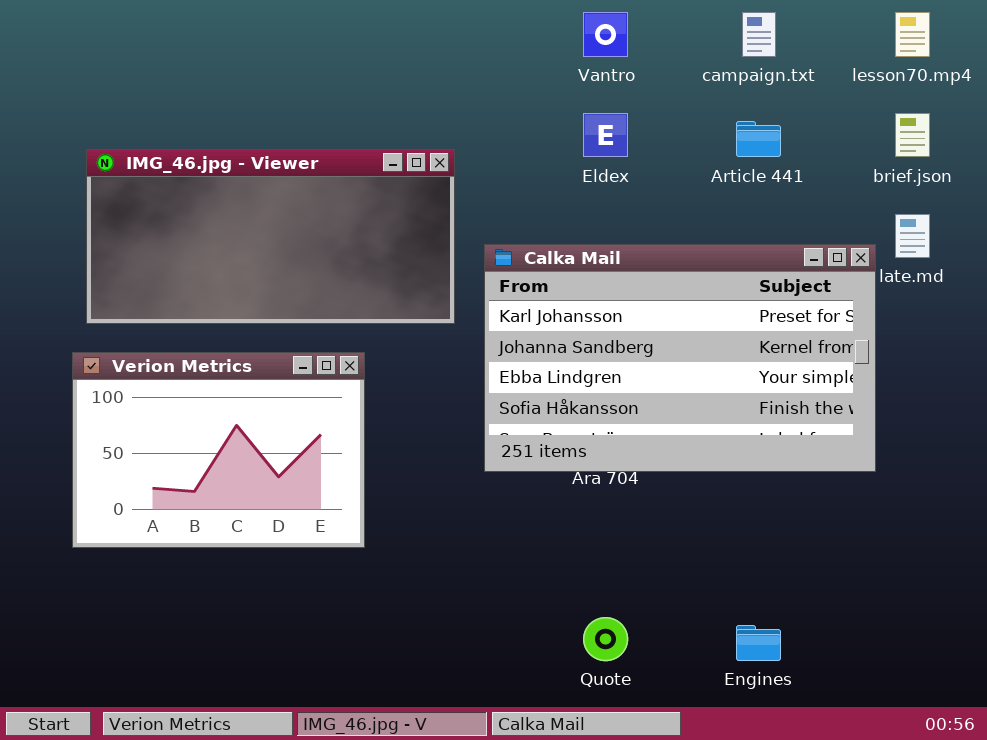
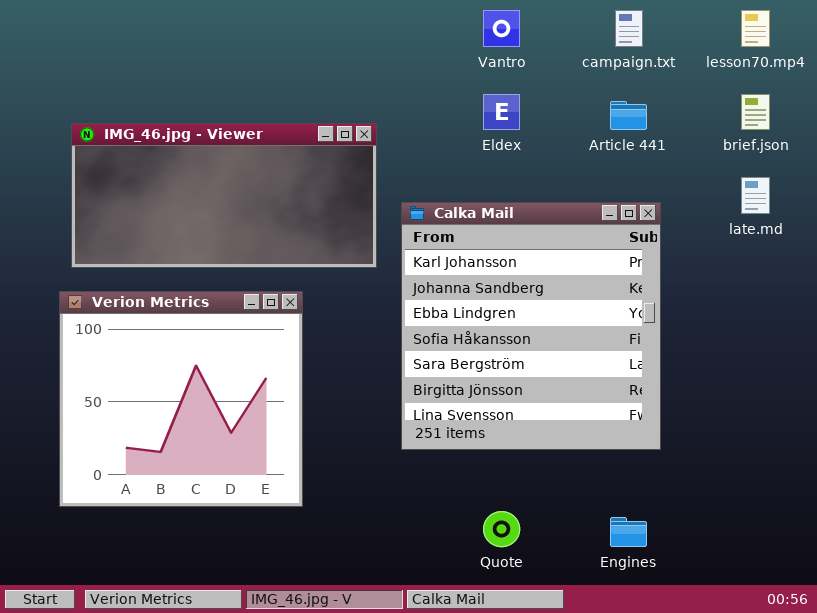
Calka Mail: [484,244,876,472] -> [401,202,661,450], resized
Verion Metrics: [72,352,365,548] -> [59,291,303,507], resized

